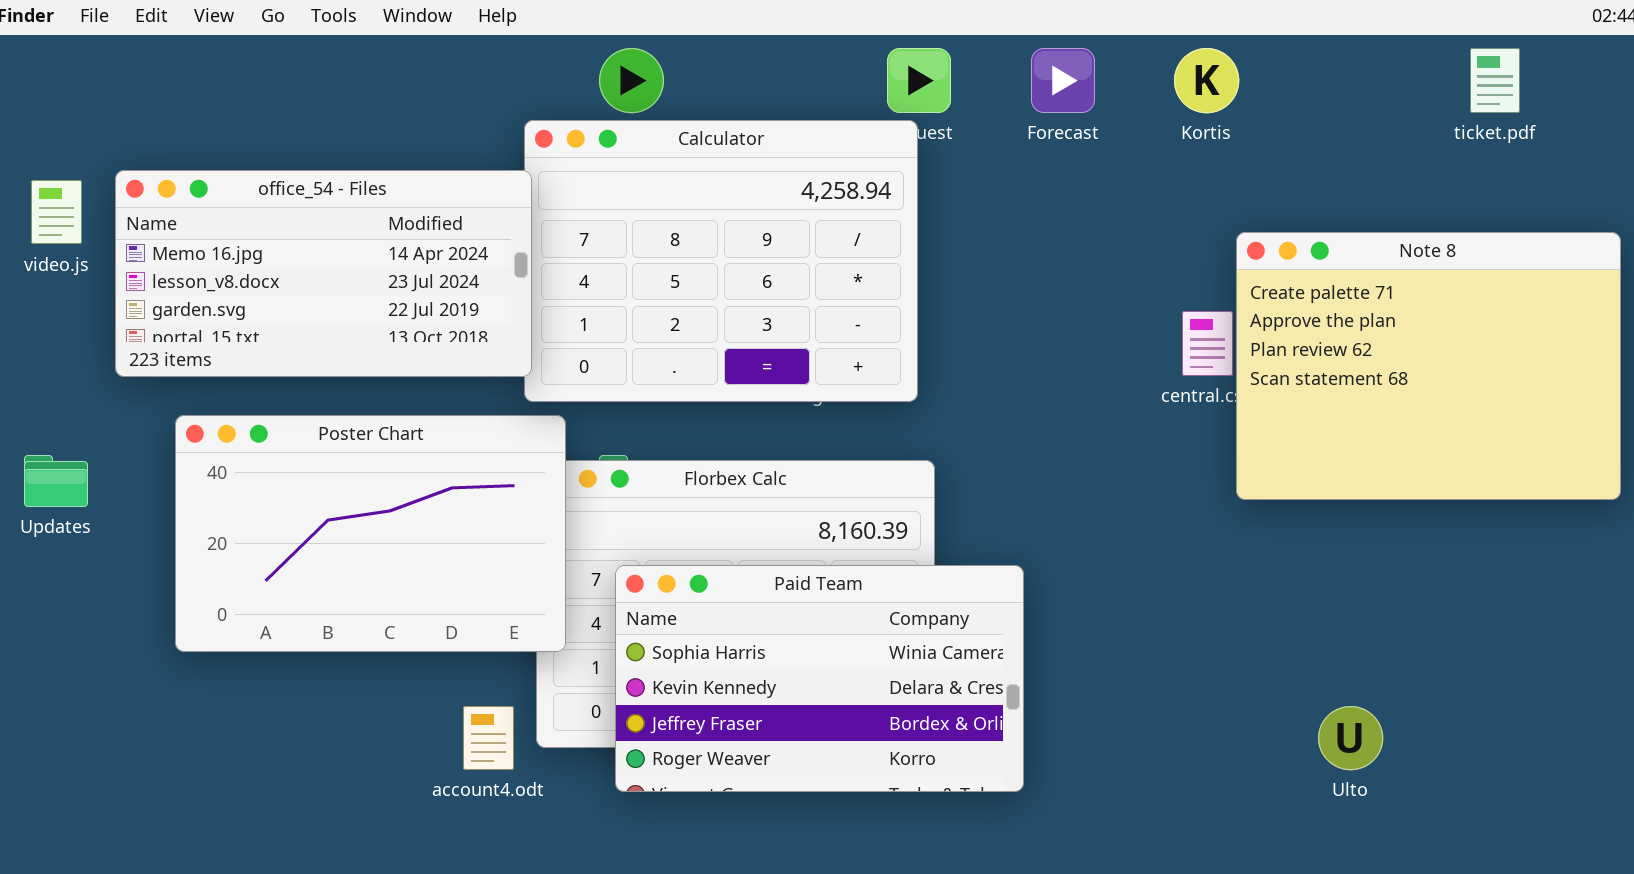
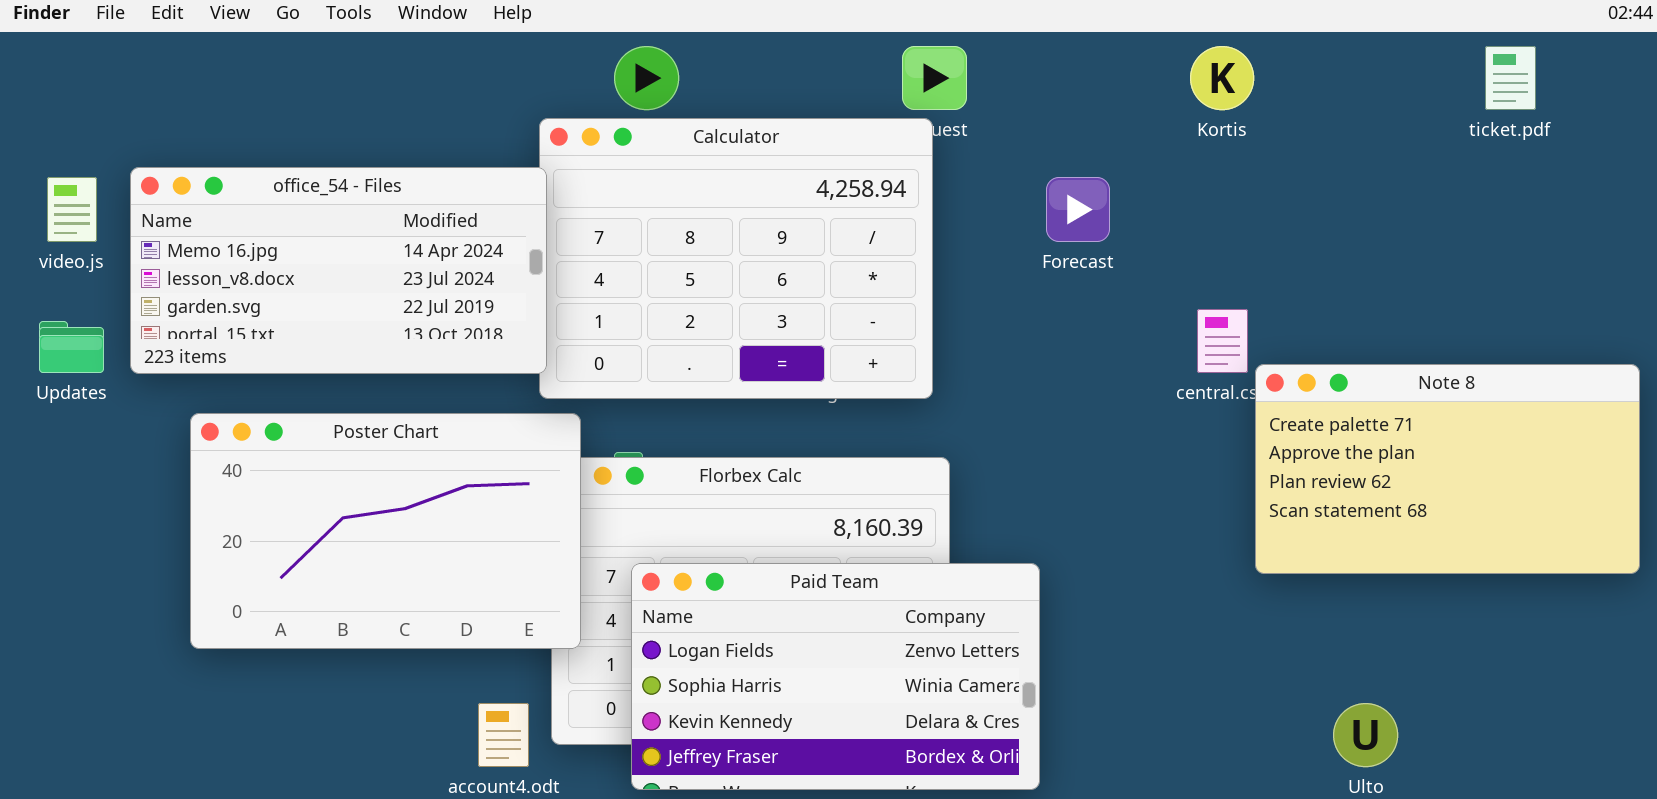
Forecast: [1031,48,1095,113] -> [1046,177,1110,242], moved
Note 8: [1236,232,1621,500] -> [1255,364,1640,574], moved, resized
Updates: [24,455,88,507] -> [39,321,104,373], moved
Paid Team: [615,565,1024,792] -> [631,563,1040,790], scrolled up 1 row

